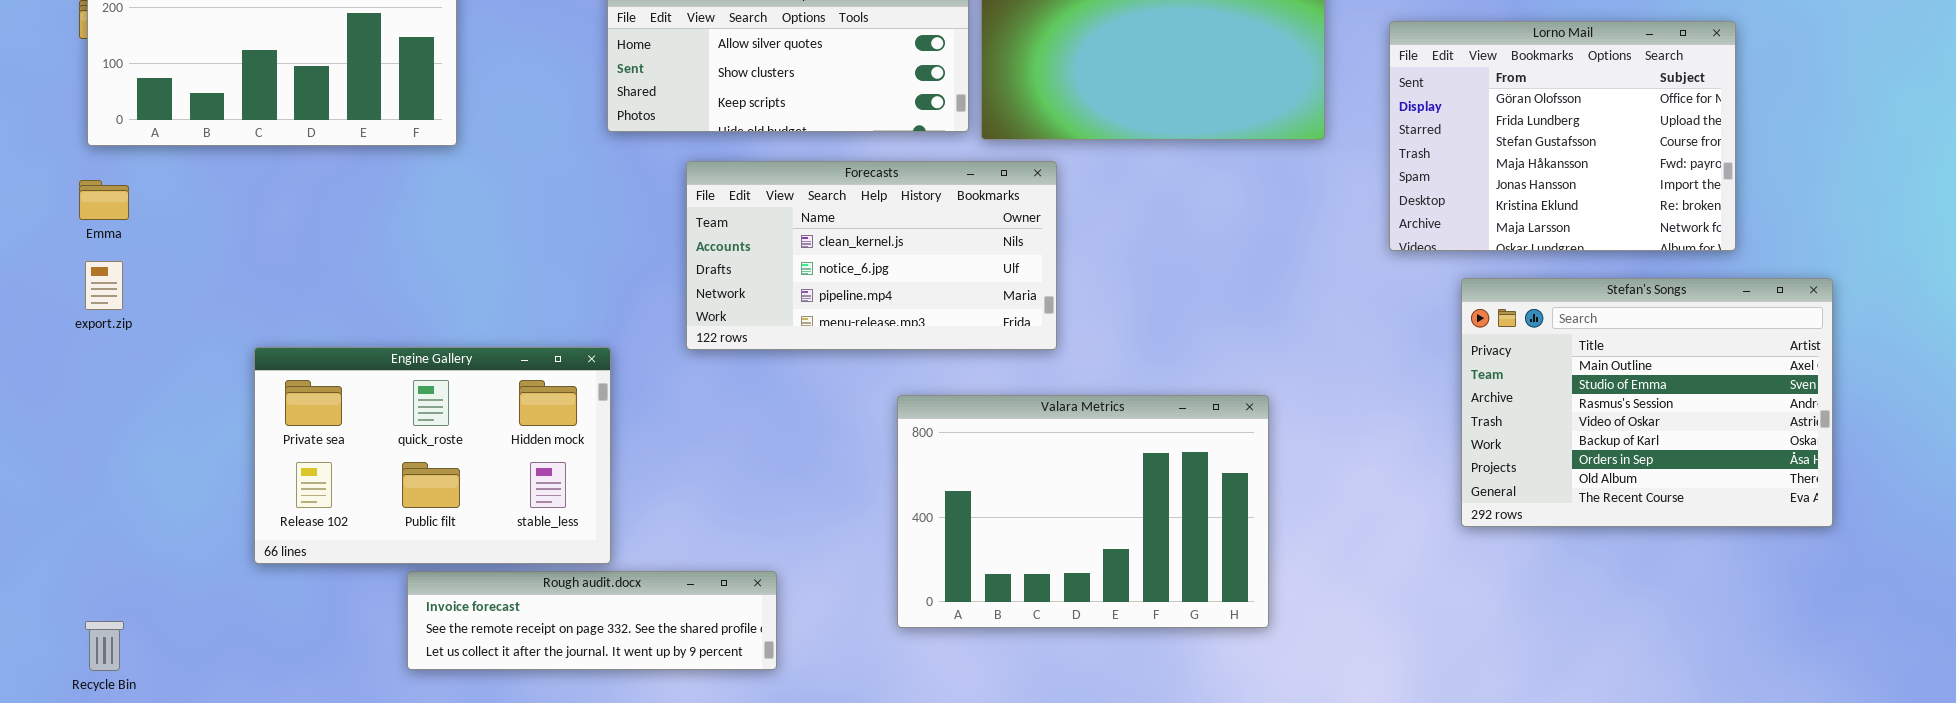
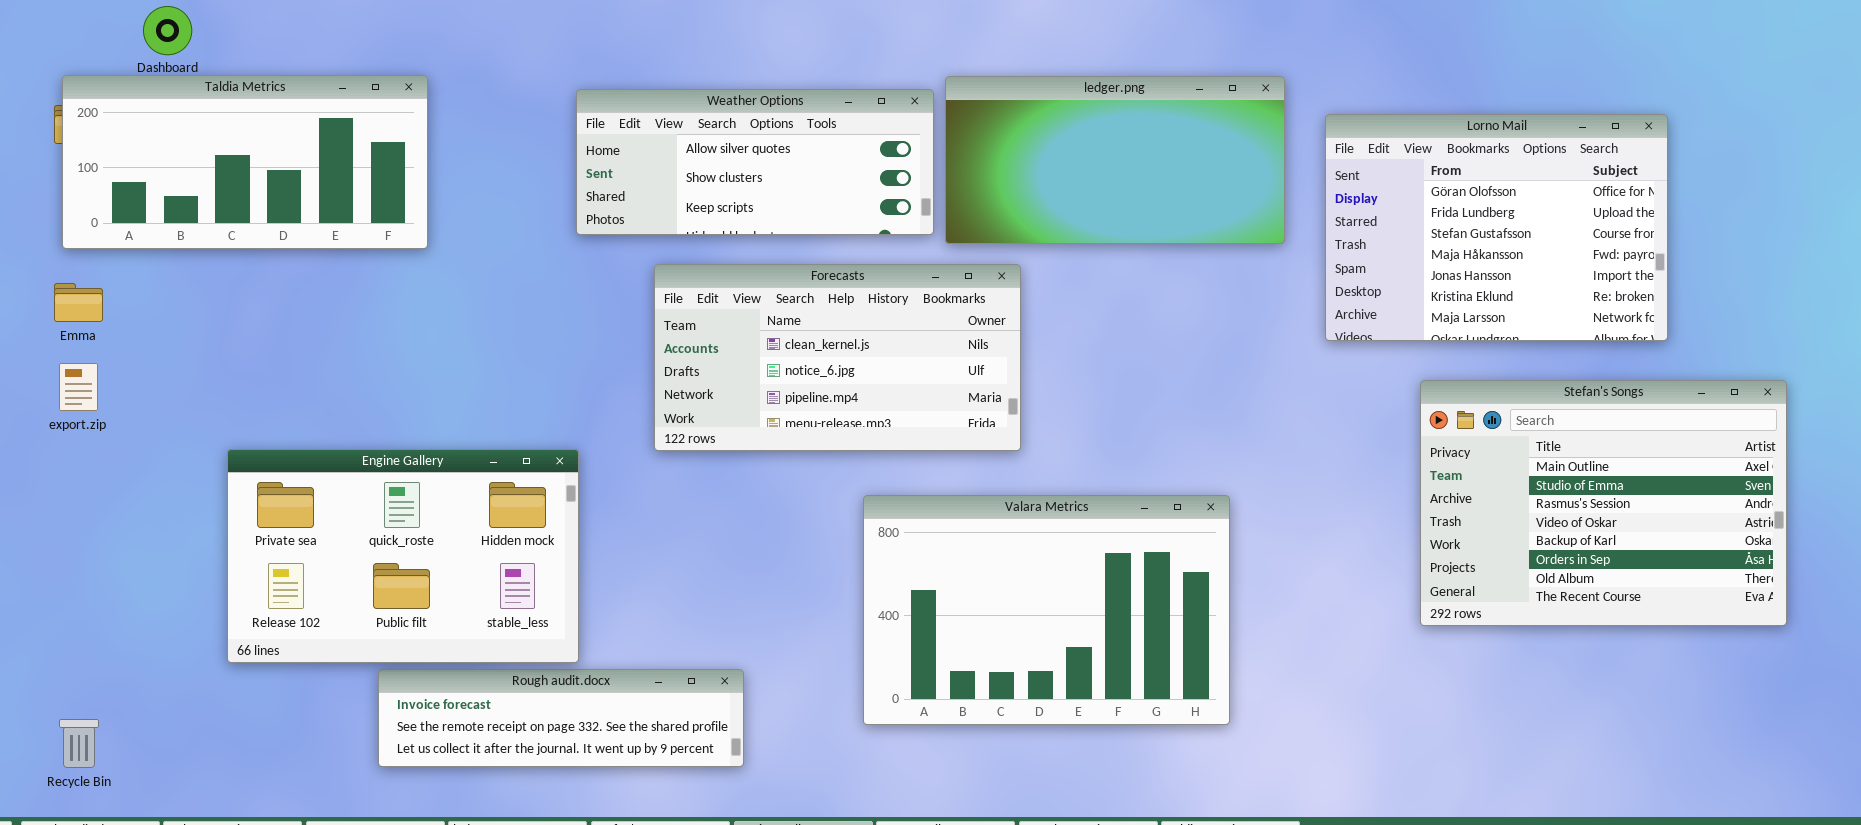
Lorno Mail: [1389,21,1736,251] -> [1325,114,1668,341], moved

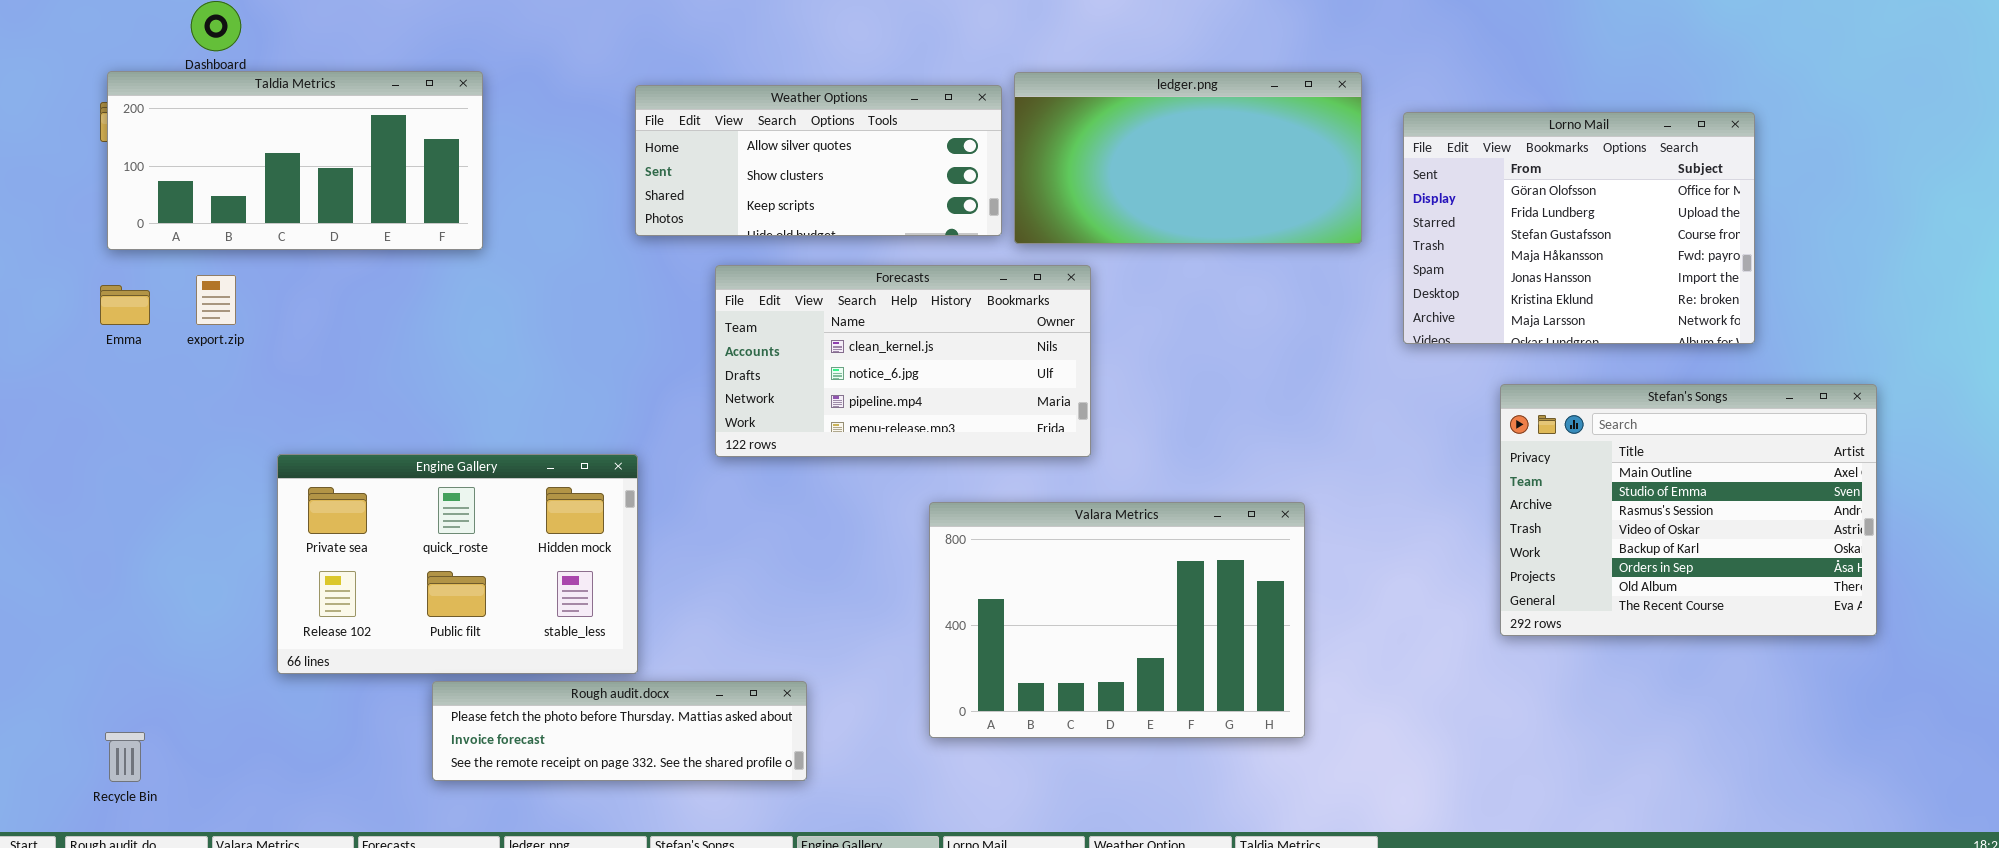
export.zip: [59,363,98,411] -> [196,275,236,325], moved
Rough audit.docx: [378,669,744,767] -> [432,681,807,781], scrolled up 1 row

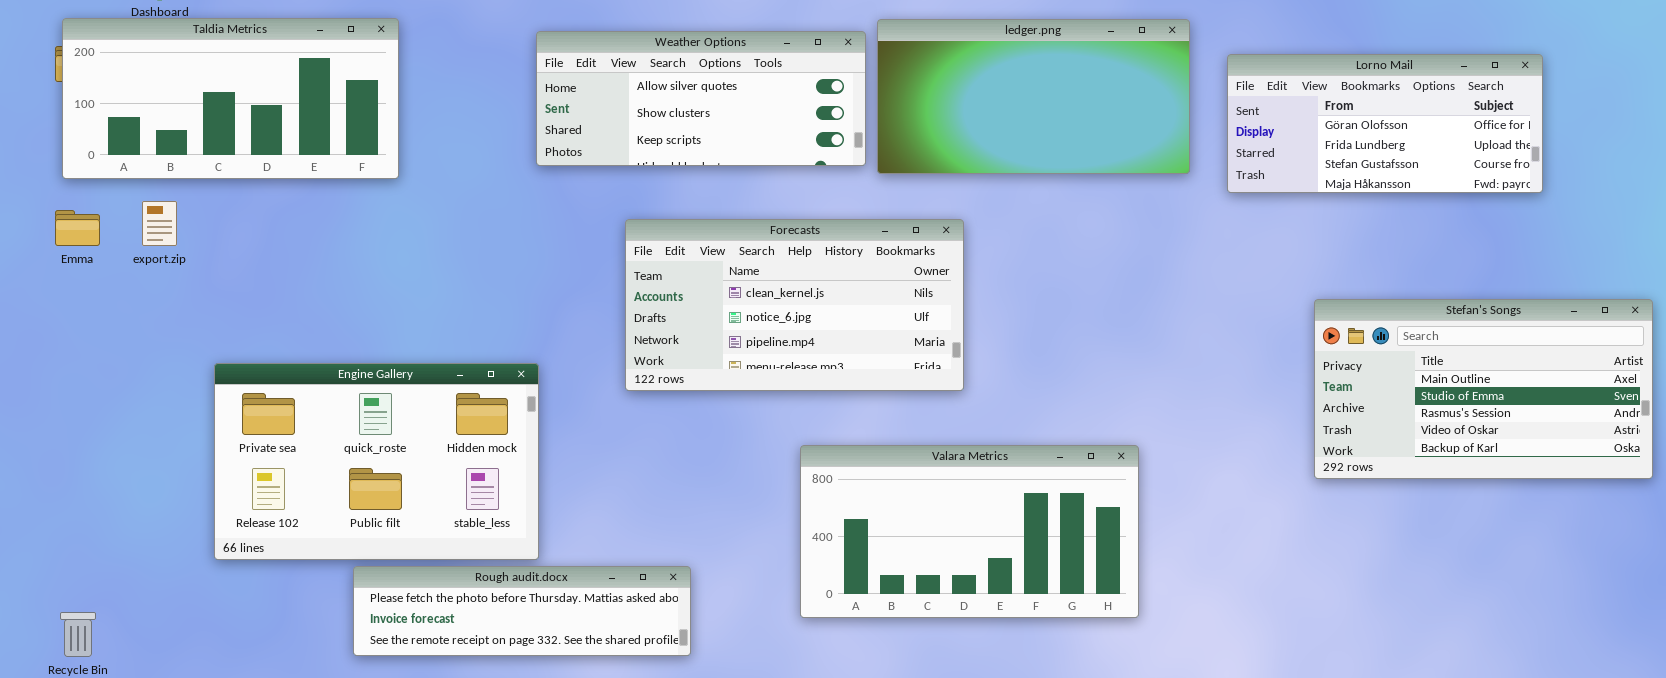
Lorno Mail: [1403,112,1755,344] -> [1227,54,1543,193], resized
Forecasts: [715,265,1091,457] -> [625,219,964,391], moved
Stefan's Songs: [1500,384,1877,636] -> [1314,299,1653,479], resized
Valara Metrics: [929,502,1305,738] -> [800,445,1139,618], resized

